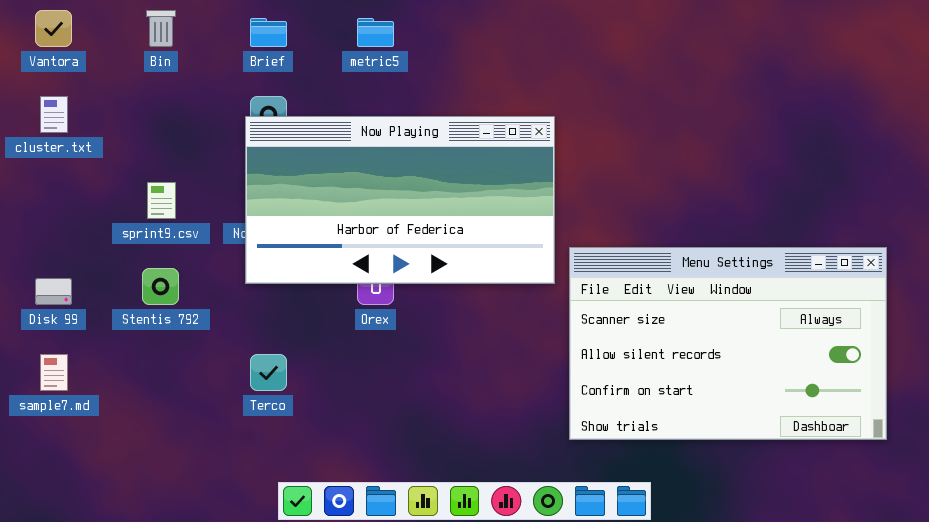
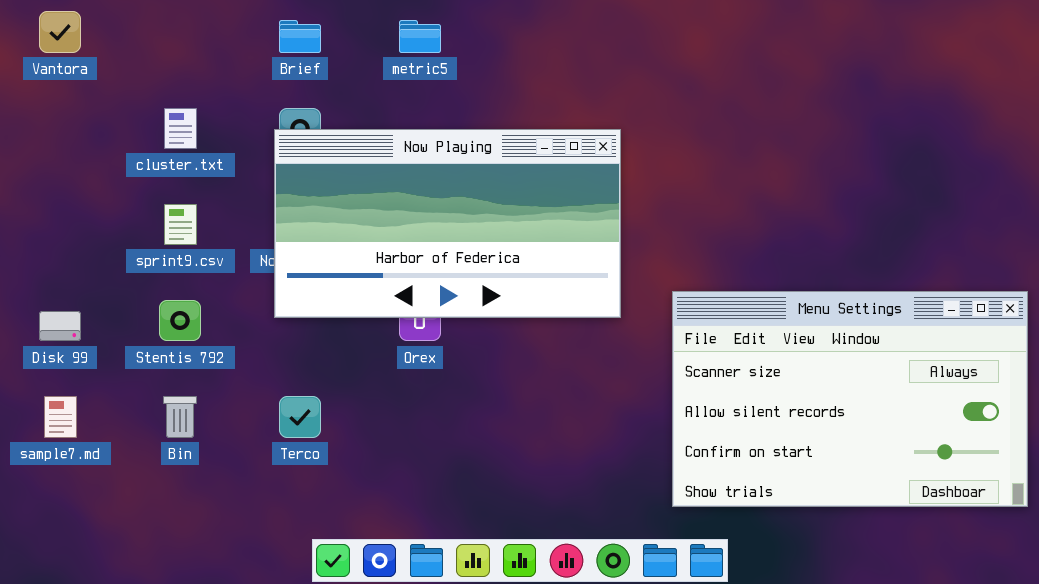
Bin: [146,10,176,47] -> [163,396,197,438], moved
cluster.txt: [40,96,68,133] -> [164,108,197,149], moved
Menu Settings: [569,247,887,440] -> [672,291,1028,507], moved

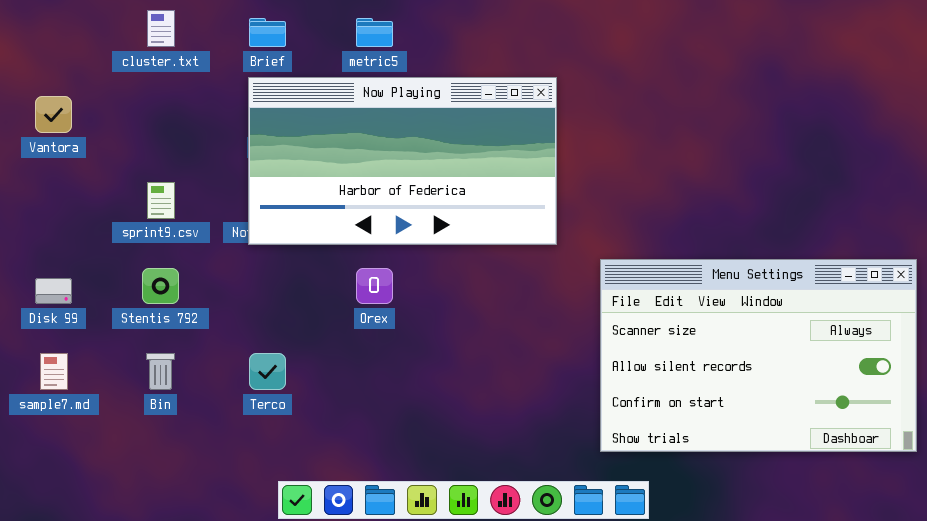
Vantora: [39,11,81,53] -> [35,96,72,133], moved
cluster.txt: [164,108,197,149] -> [147,10,175,47], moved
Now Playing: [274,129,621,318] -> [248,77,557,245], moved

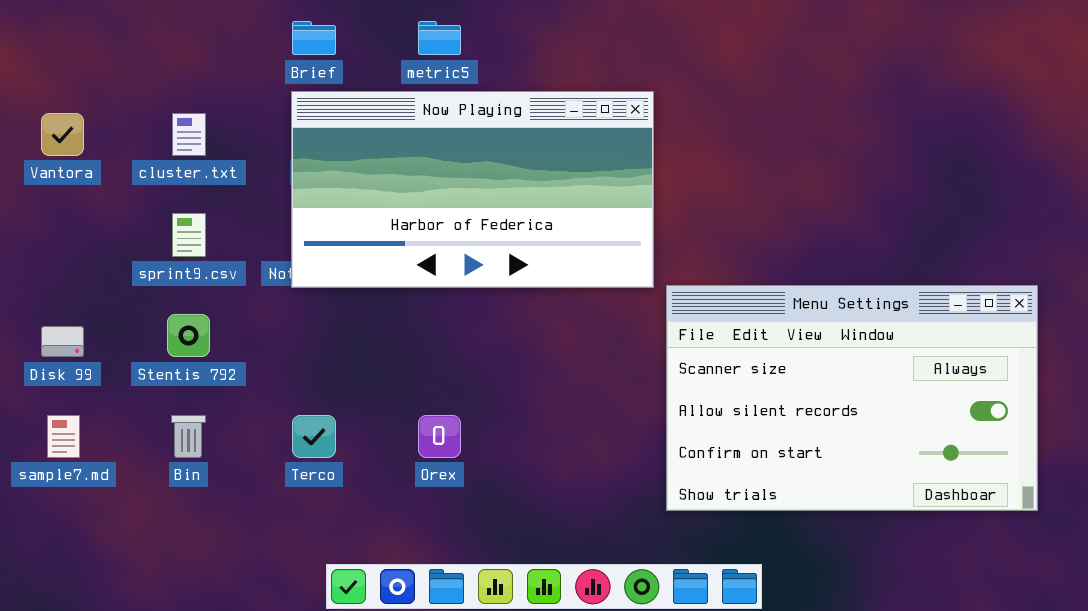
cluster.txt: [147,10,175,47] -> [172,113,206,156], moved
Menu Settings: [600,259,917,452] -> [666,285,1038,511], moved
Orex: [356,268,393,304] -> [418,415,461,458], moved

